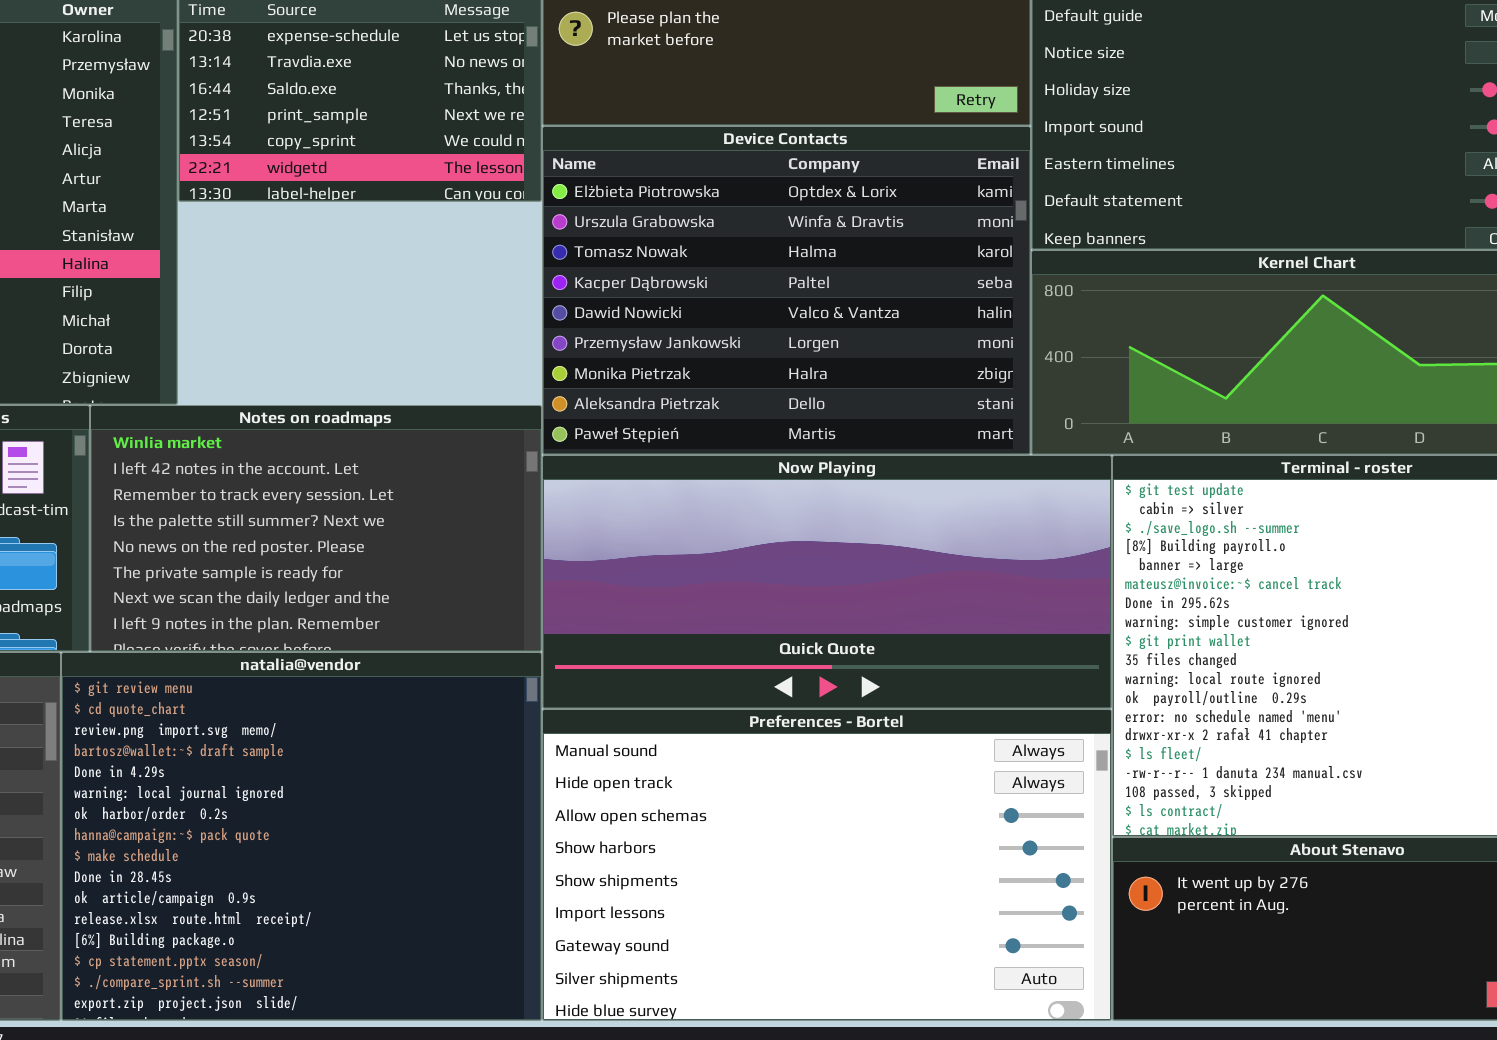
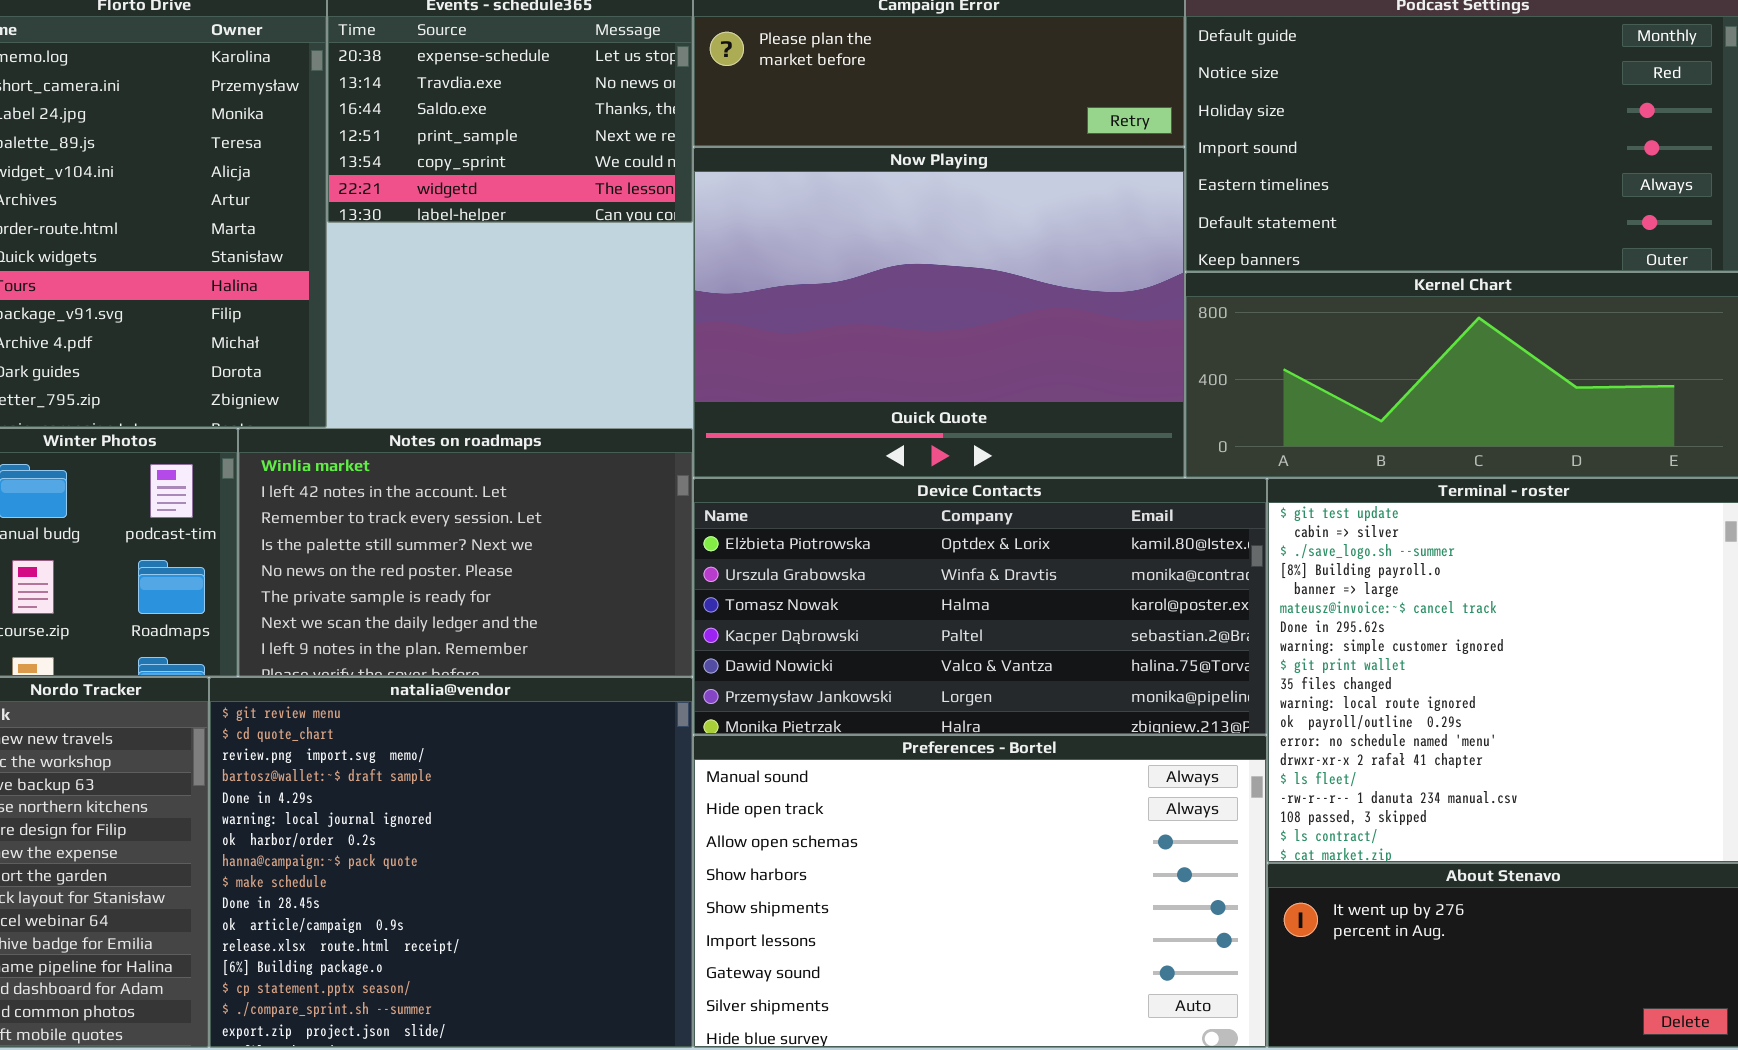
Device Contacts: [542,126,1031,455] -> [693,478,1267,735], moved, resized
Now Playing: [542,455,1112,709] -> [693,147,1185,478], moved, resized

